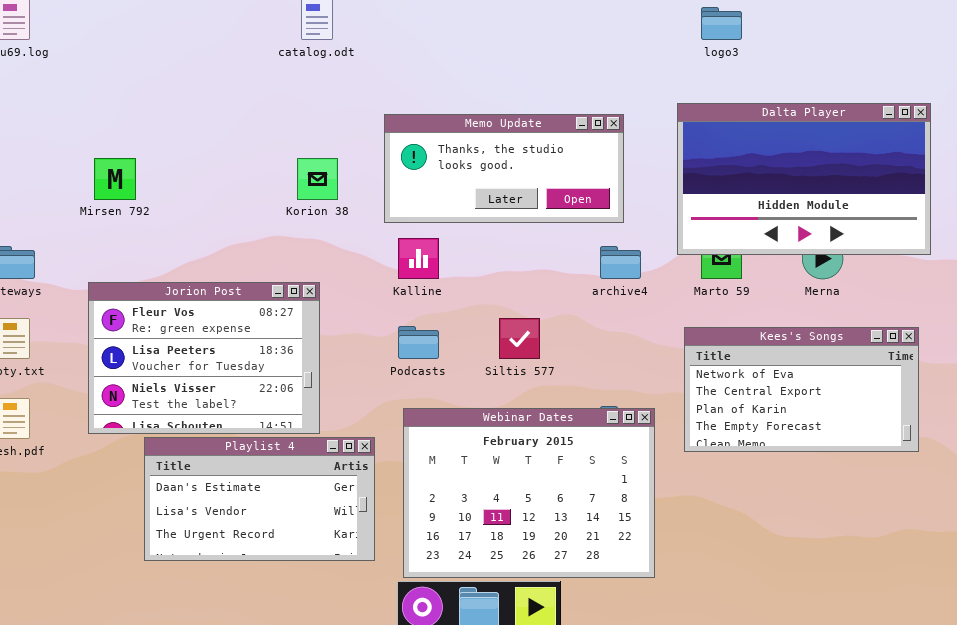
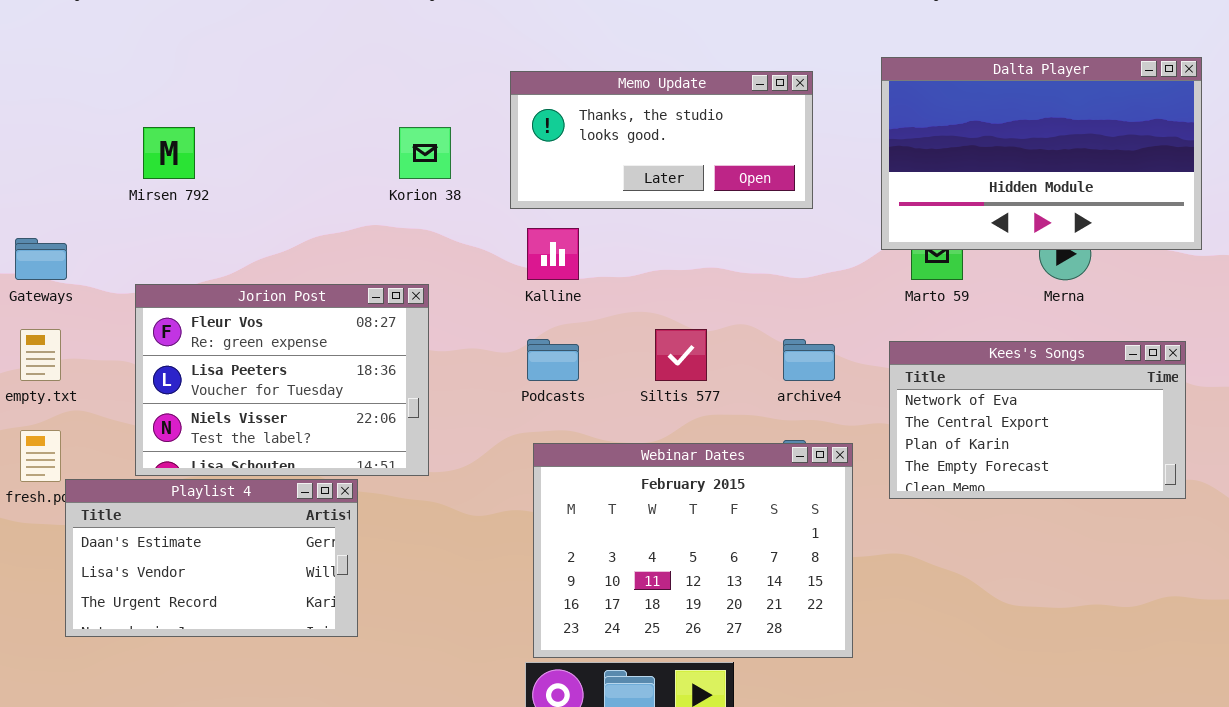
archive4: [600,246,641,279] -> [783,339,835,381], moved
Playlist 4: [144,437,375,561] -> [65,479,358,637], moved

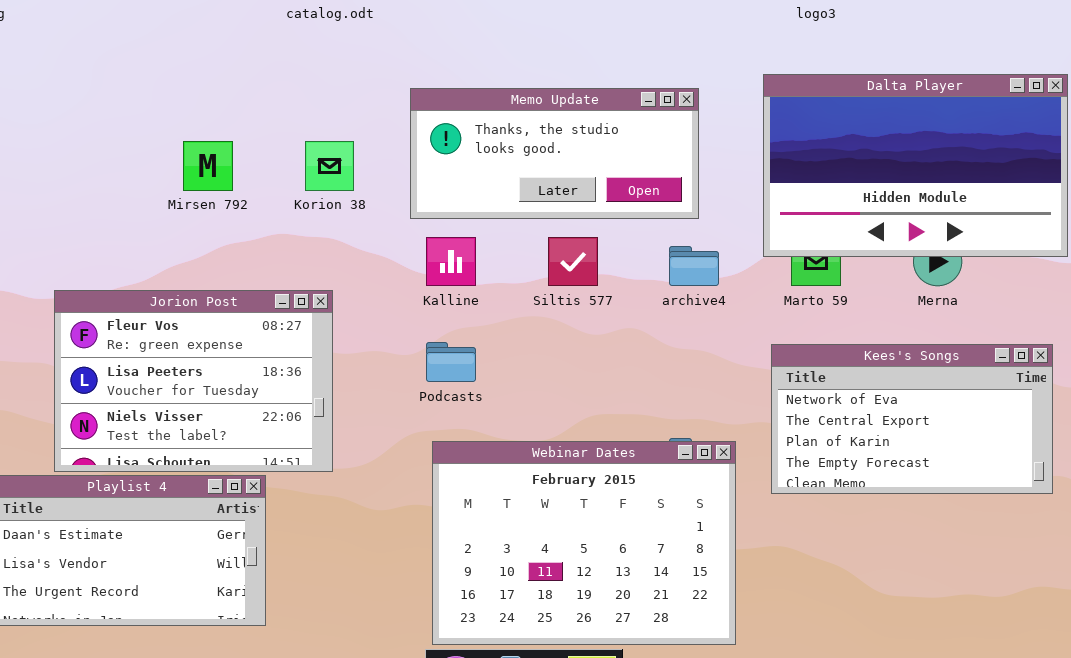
Mirsen 792: [143,127,195,179] -> [183,141,233,191], moved
Siltis 577: [655,329,707,381] -> [548,237,598,286], moved
archive4: [783,339,835,381] -> [669,246,719,286], moved

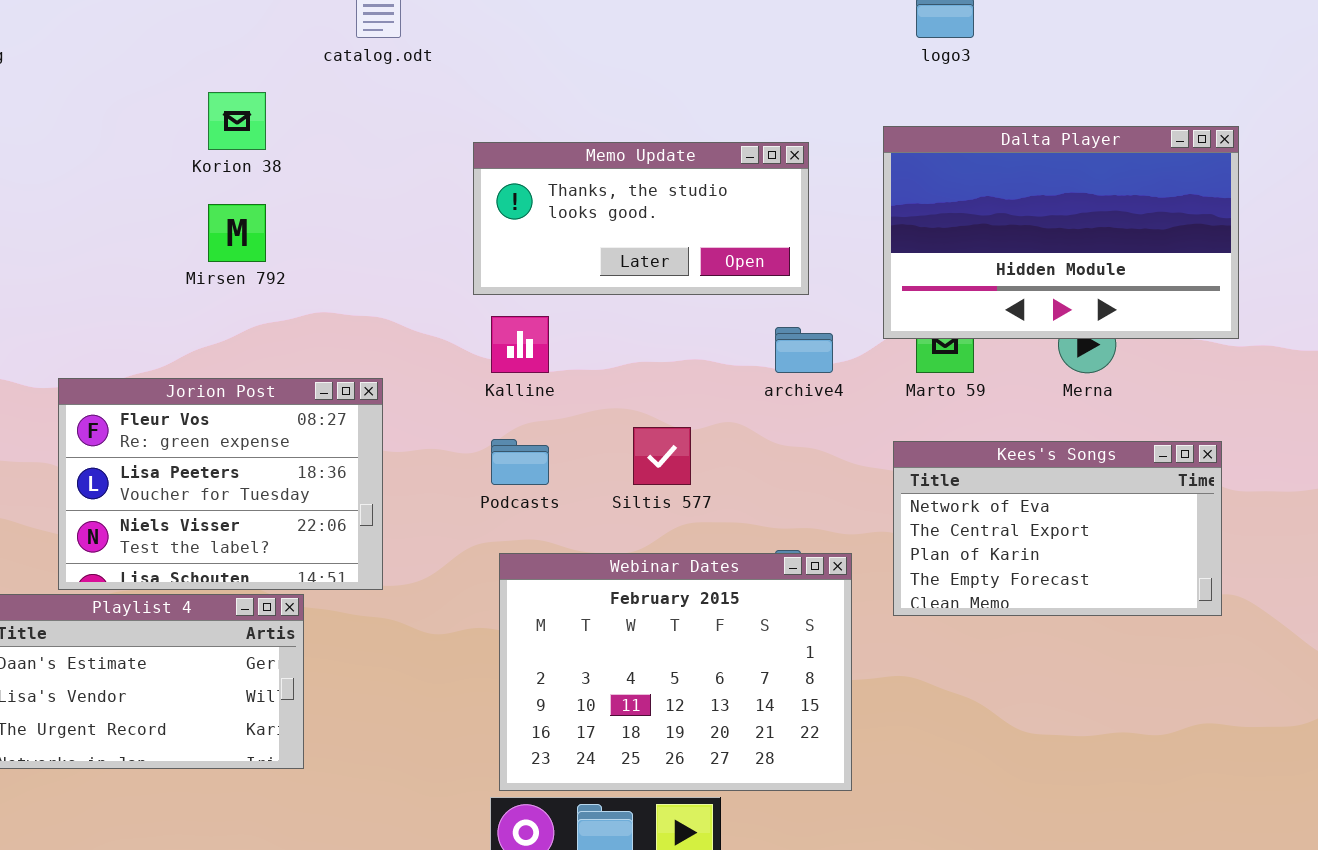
Korion 38: [305,141,354,191] -> [208,92,266,150], moved
Siltis 577: [548,237,598,286] -> [633,427,691,485], moved

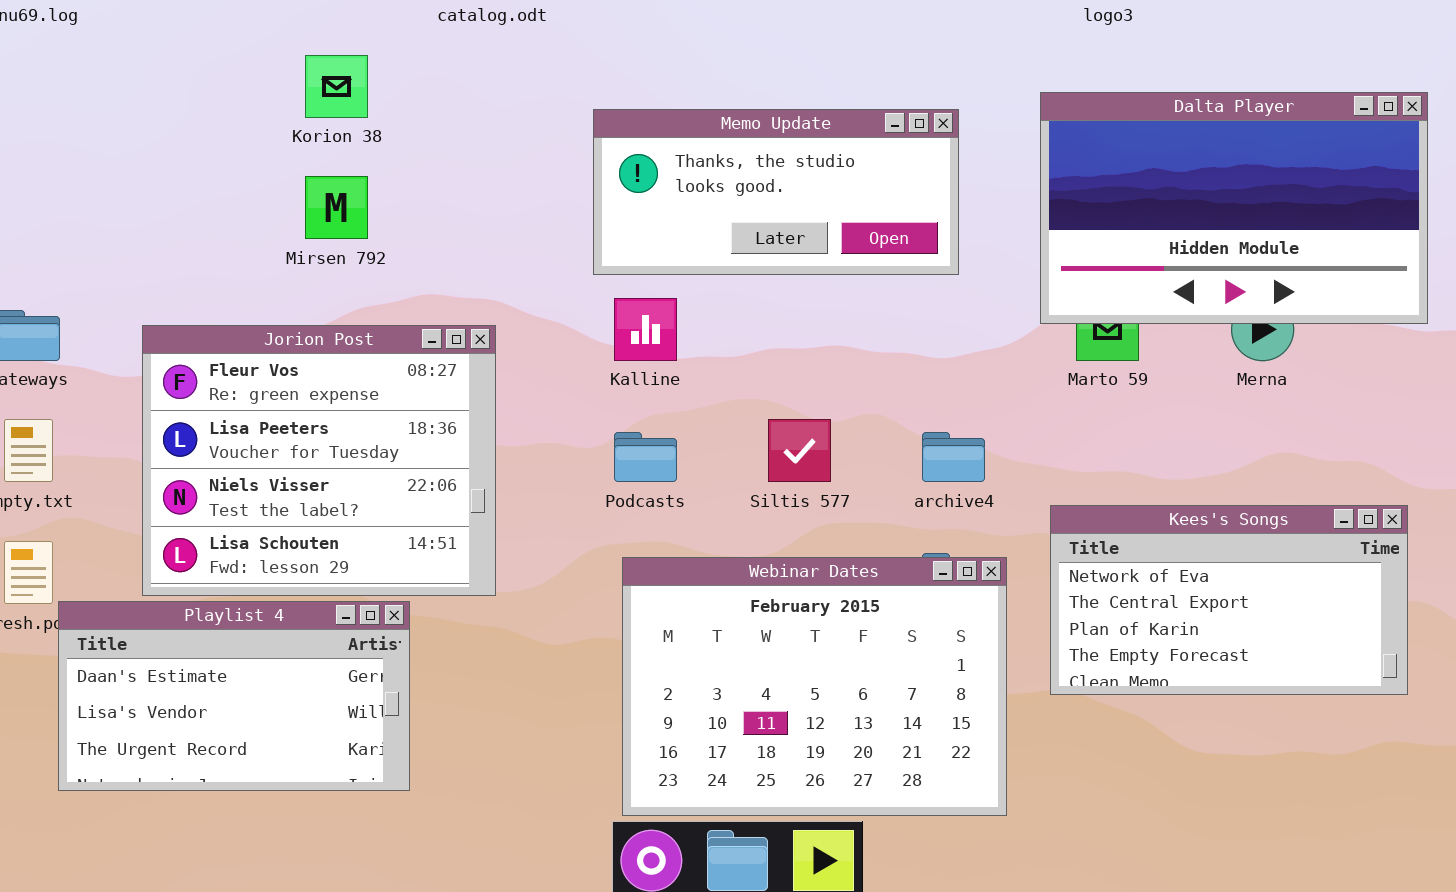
archive4: [775,327,833,373] -> [922,432,985,482], moved
Jorion Post: [58,378,383,590] -> [142,325,496,596], resized
Kees's Songs: [893,441,1222,616] -> [1050,505,1408,695], moved

